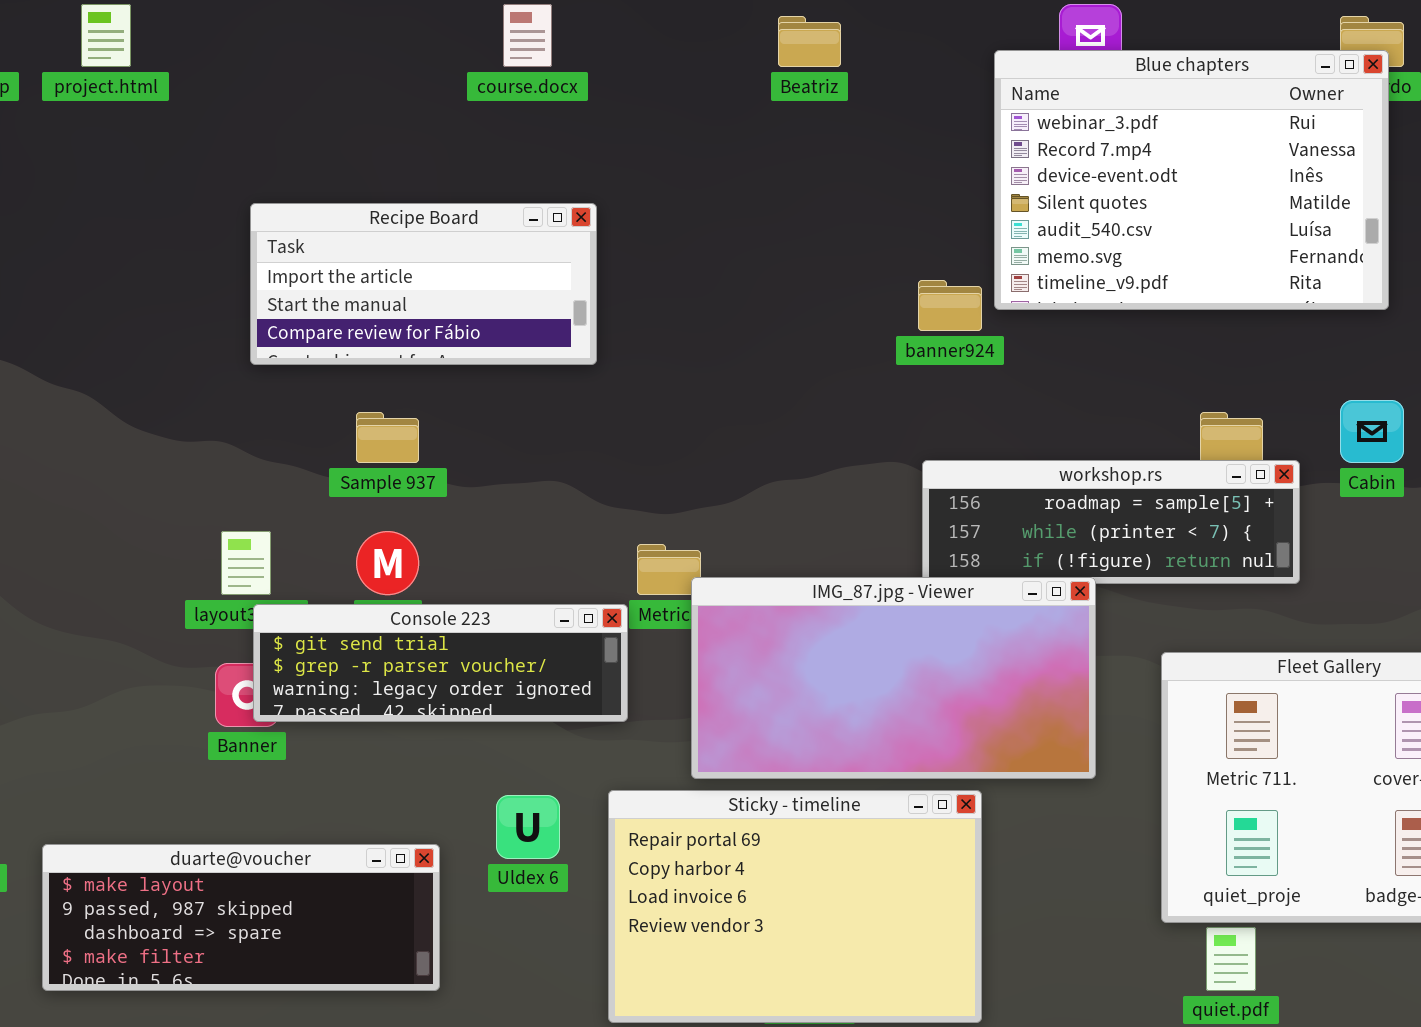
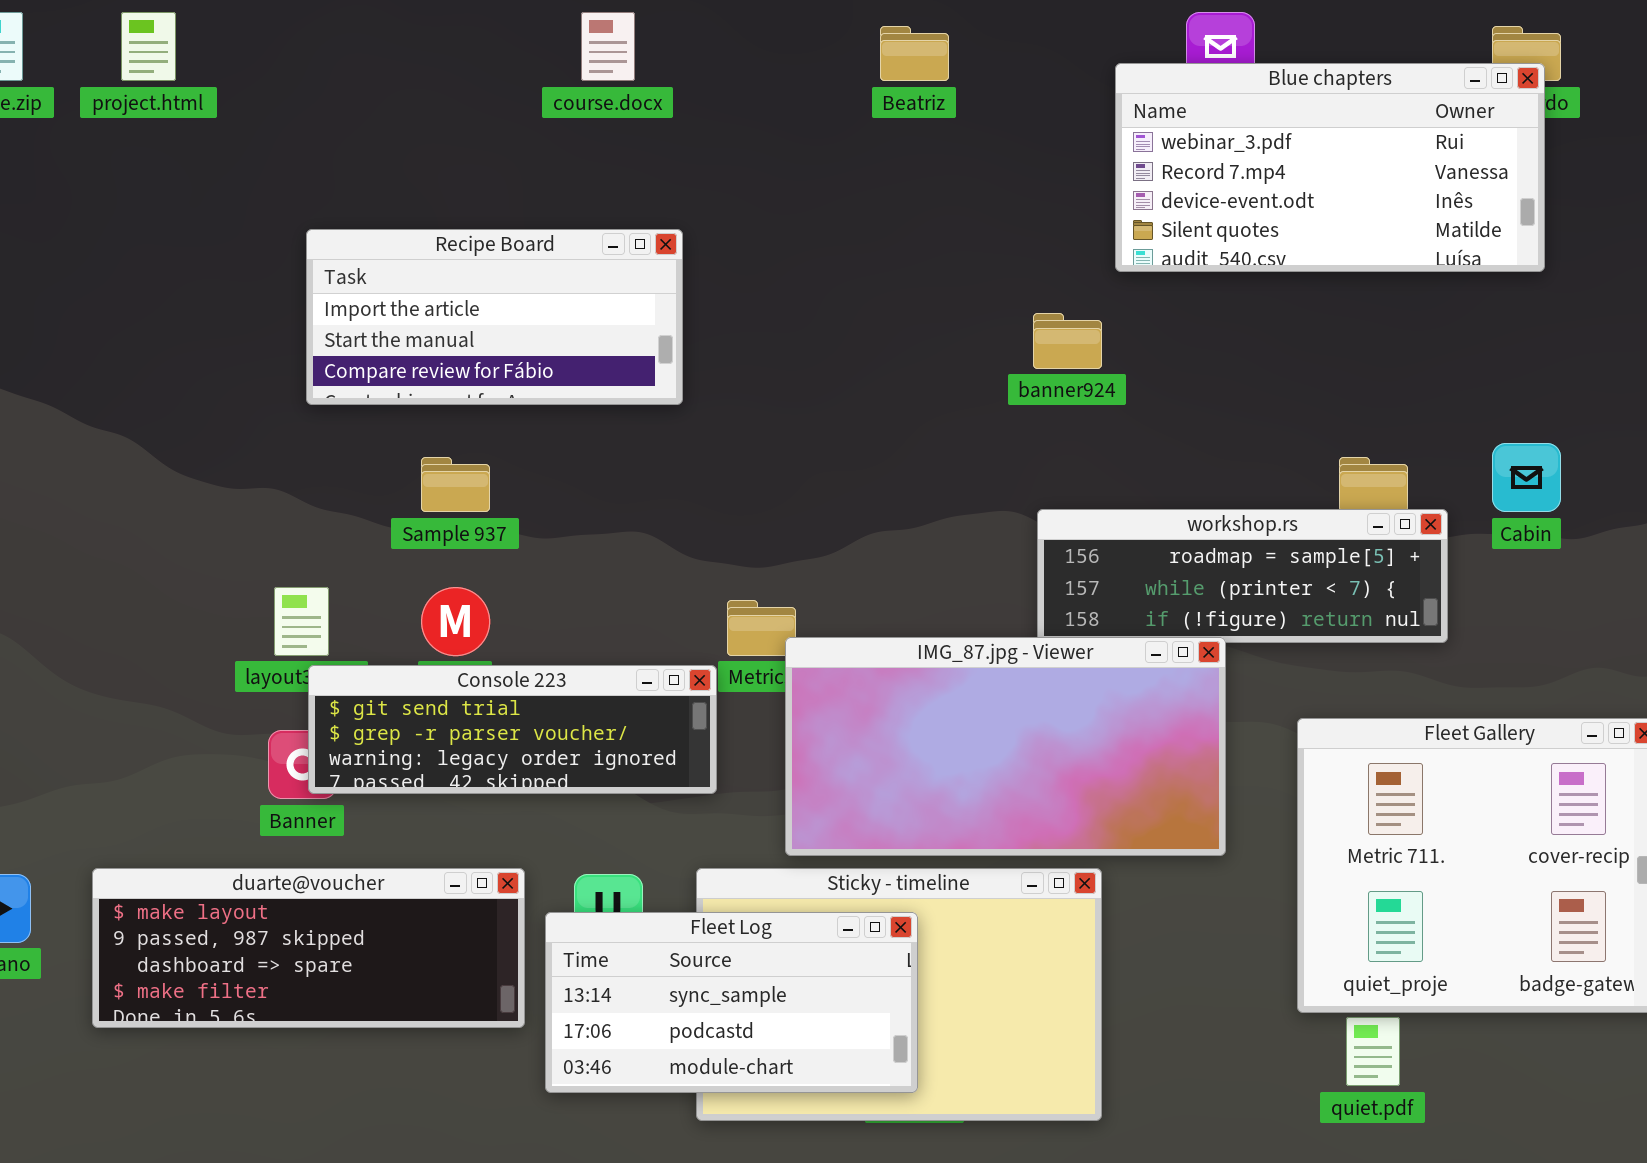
Blue chapters: [994,50,1389,310] -> [1115,63,1545,272], resized
Fleet Log: none -> [545,912,918,1093], opened
duarte@voucher: [42,844,440,991] -> [92,868,525,1028], moved

